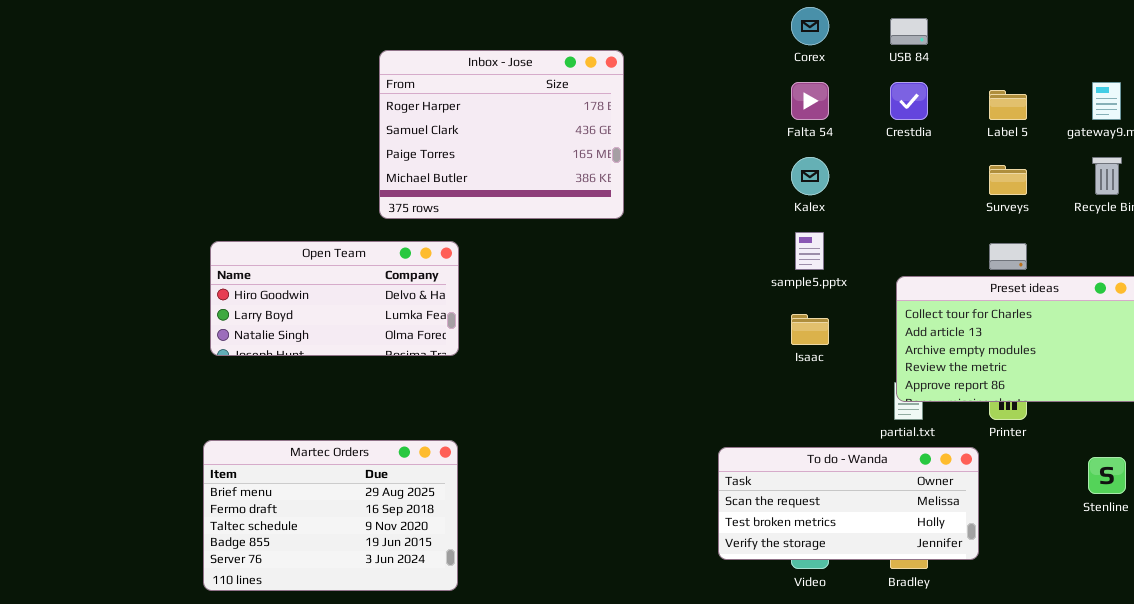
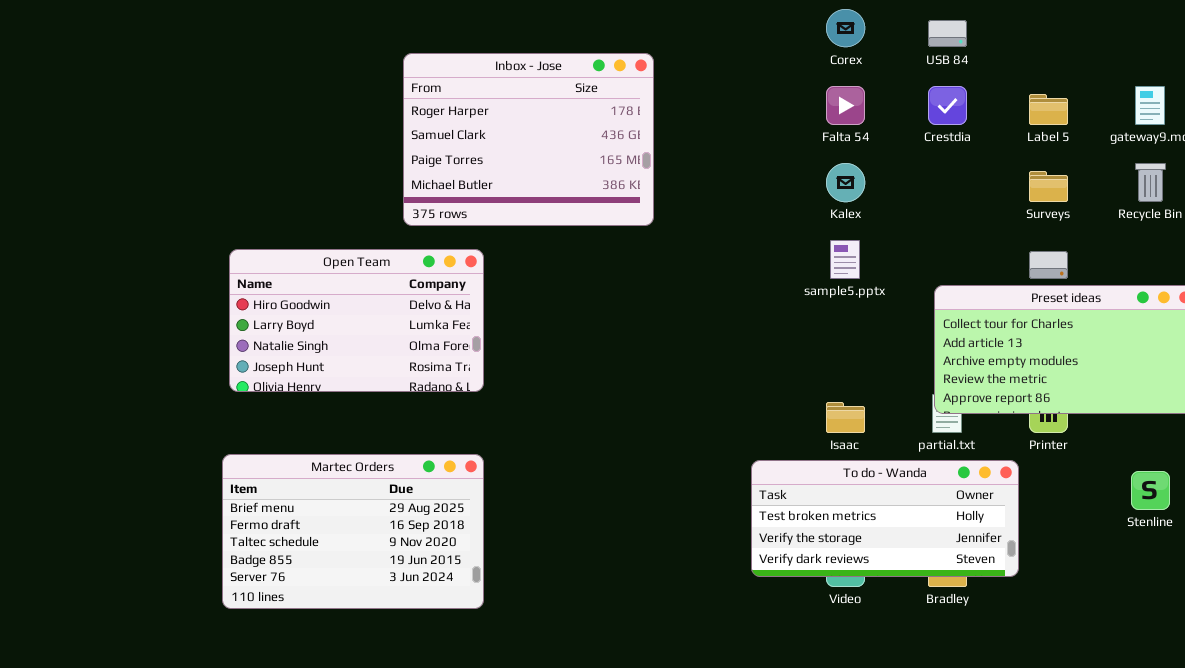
Open Team: [210,241,459,356] -> [229,249,484,392], resized
Isaac: [791,314,829,345] -> [826,402,865,433], moved
To do - Wanda: [718,447,979,560] -> [751,460,1019,577], scrolled down 1 row

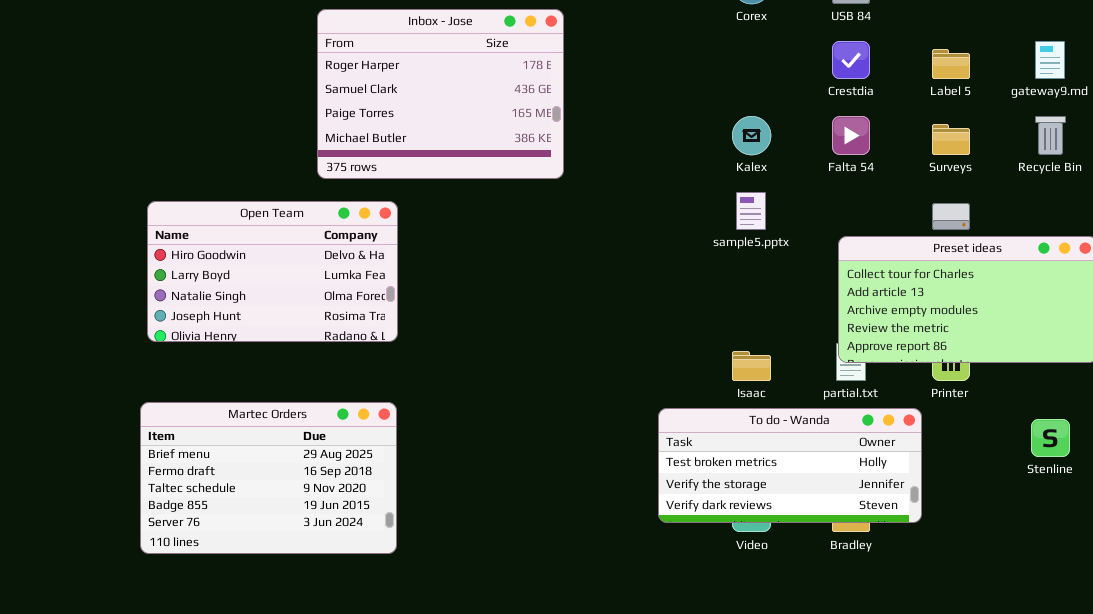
Falta 54: [826,86,865,125] -> [832,116,870,155], moved

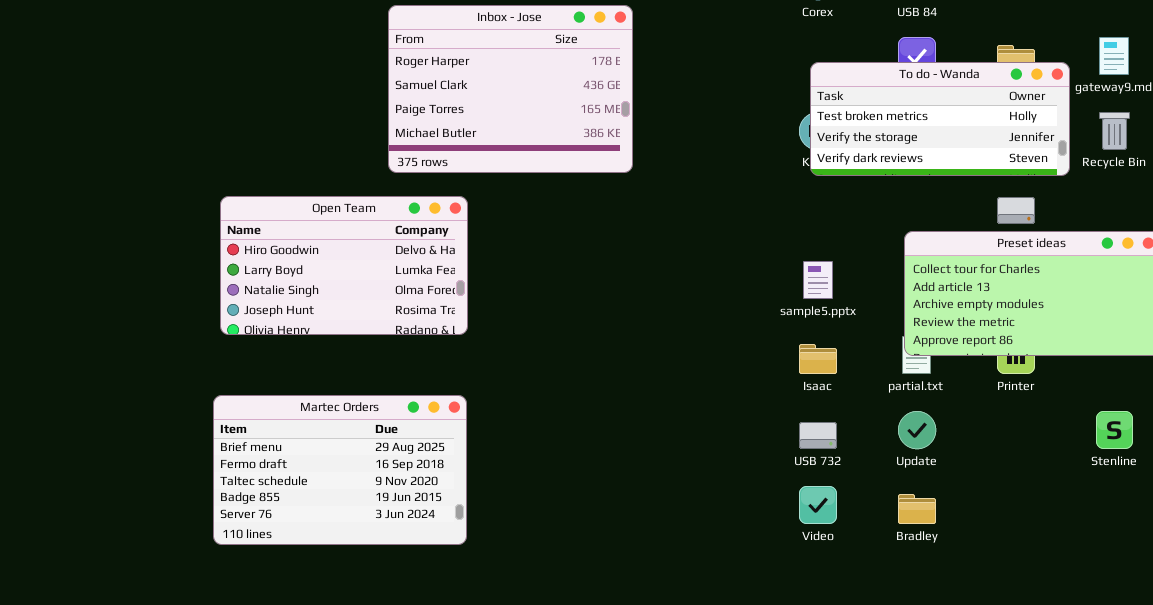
sample5.pptx: [736,192,766,230] -> [803,261,833,299], moved
To do - Wanda: [658,408,922,523] -> [810,62,1070,176], moved

